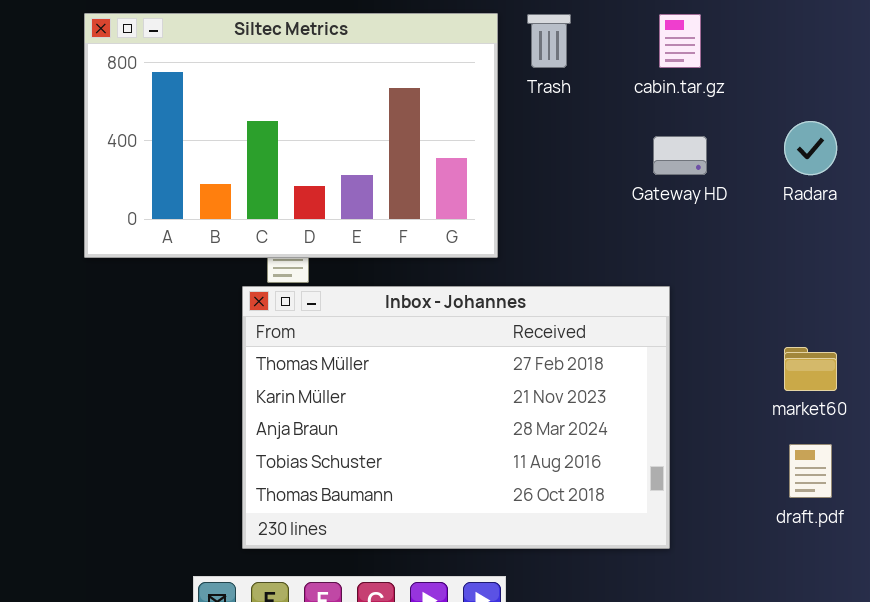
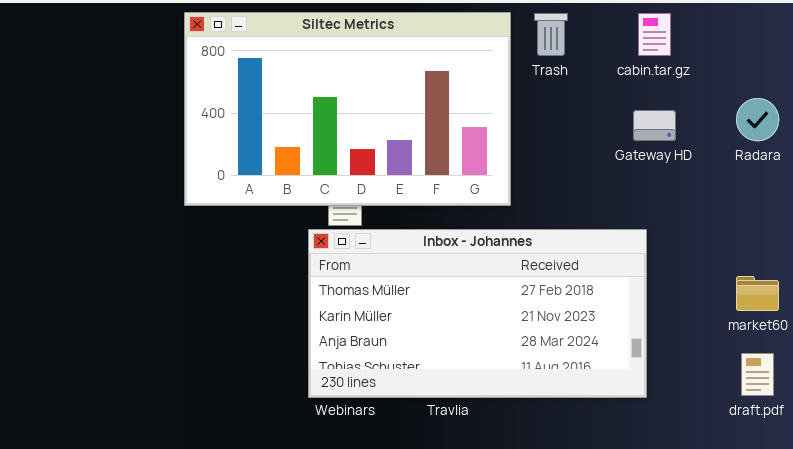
Inbox - Johannes: [242,286,670,549] -> [308,229,647,398], resized

